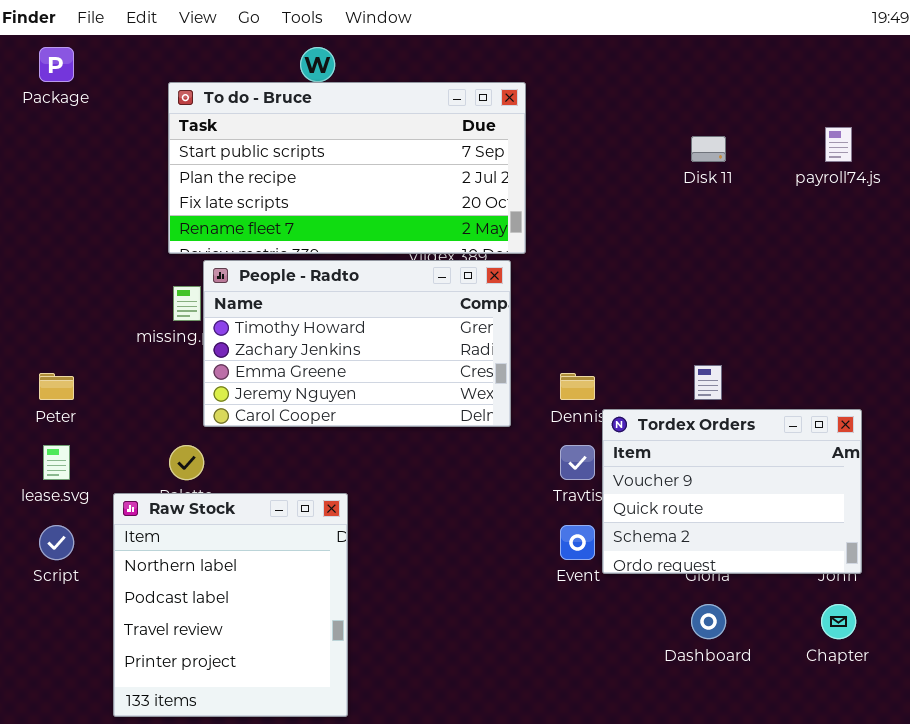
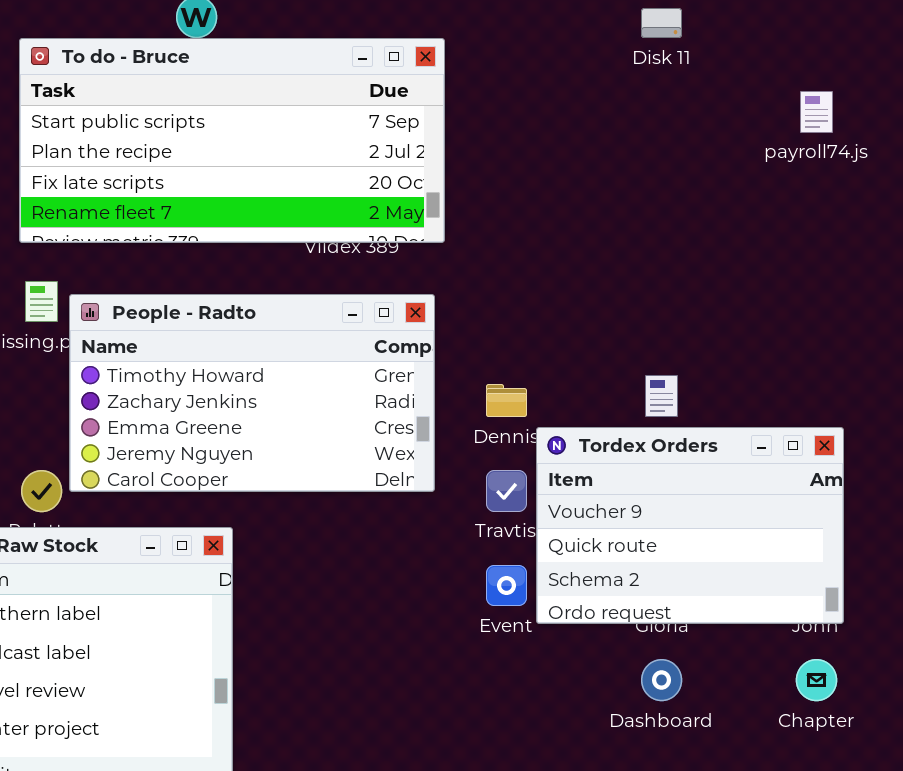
Disk 11: [691,136,726,162] -> [641,8,682,38], moved
People - Radto: [203,260,511,427] -> [69,294,435,492], moved

